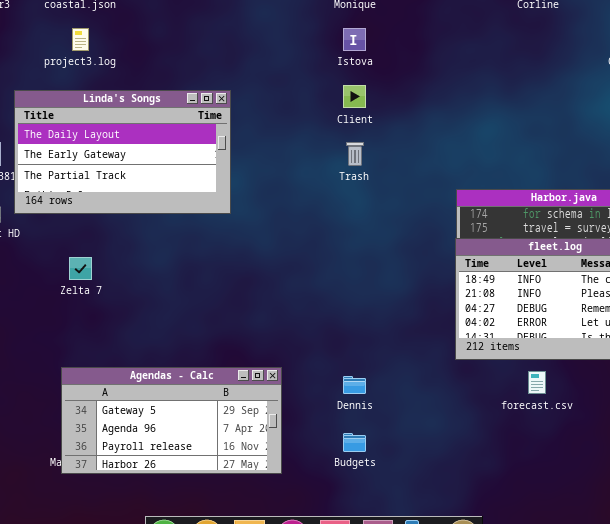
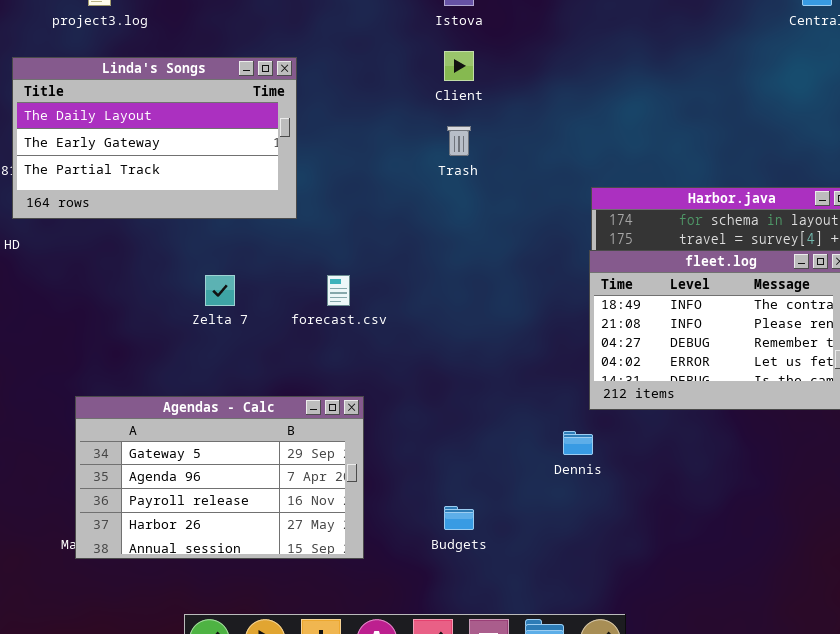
Zelta 7: [69,257,92,280] -> [205,275,235,306], moved
Agendas - Calc: [61,367,282,474] -> [75,396,364,559], resized
forecast.csv: [528,371,546,394] -> [327,275,350,306], moved
Dennis: [343,376,366,394] -> [563,431,593,455], moved

